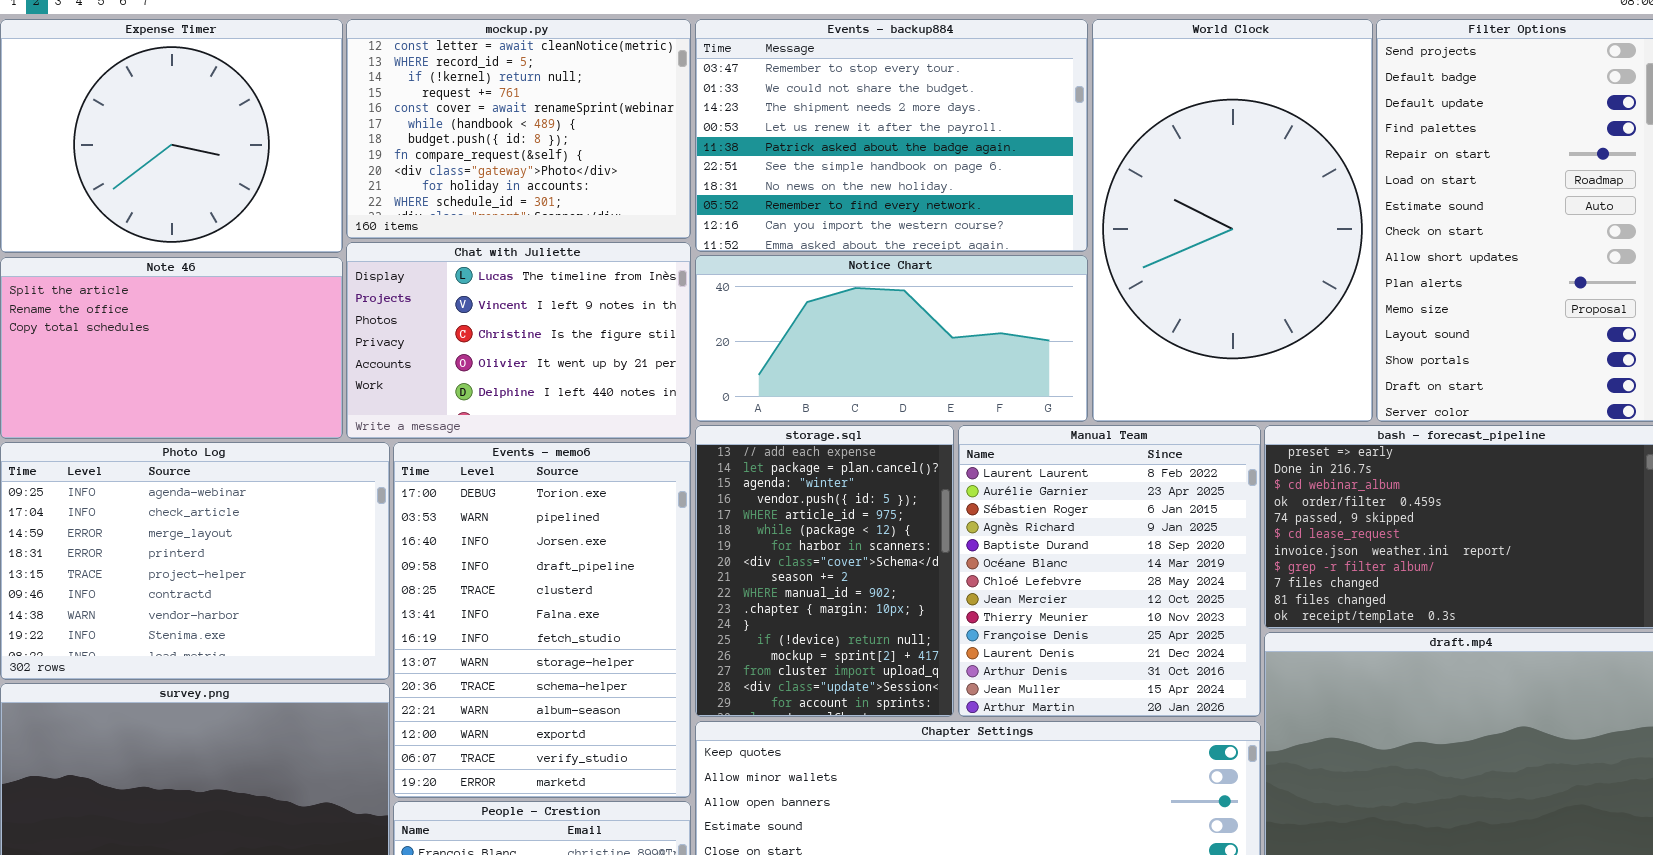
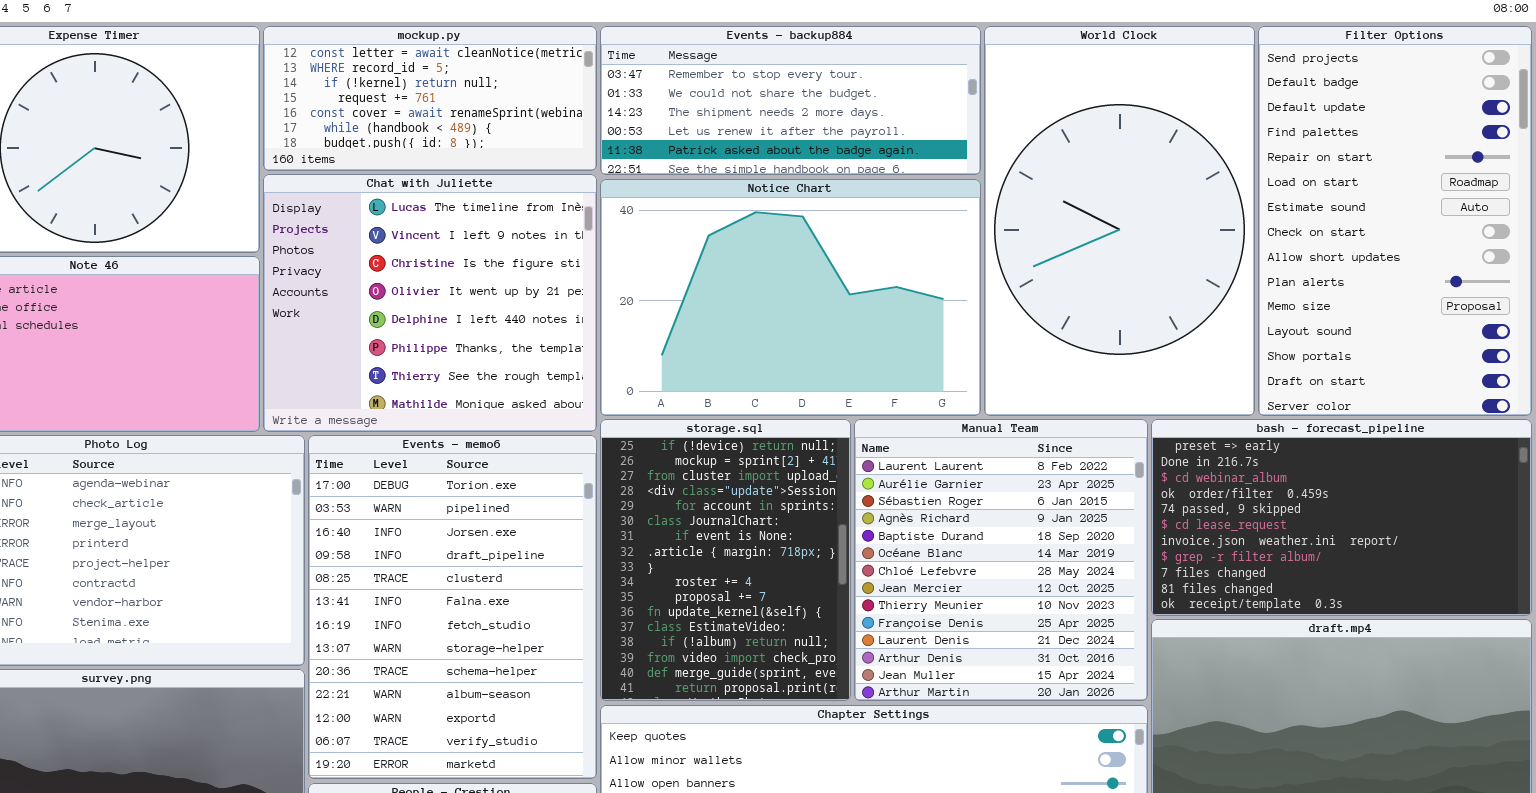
mockup.py: [346,19,691,239] -> [263,26,597,171], resized
Events - backup884: [695,19,1088,252] -> [600,26,981,175], resized
Chat with Juliette: [346,242,691,439] -> [263,174,597,432], resized
Notice Chart: [695,255,1088,422] -> [600,179,981,416], resized
storage.sql: [695,425,954,717] -> [600,419,851,701], scrolled down 12 rows

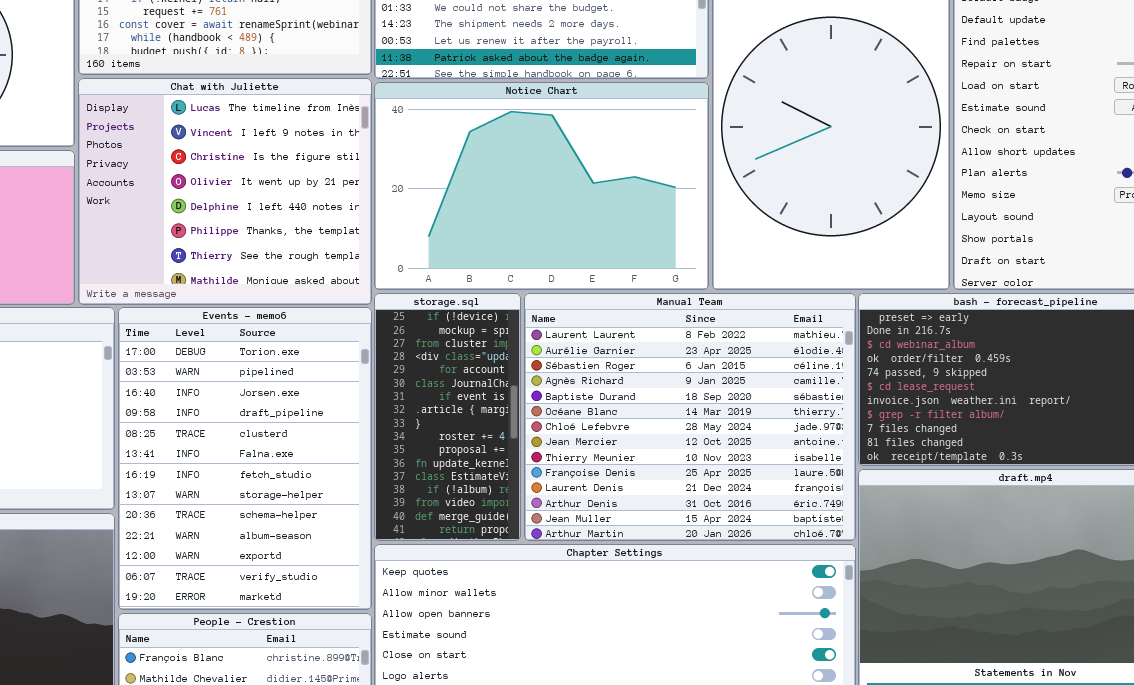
storage.sql: [600,419,851,701] -> [374,293,521,541], resized
Manual Team: [854,419,1148,701] -> [524,293,856,541], resized

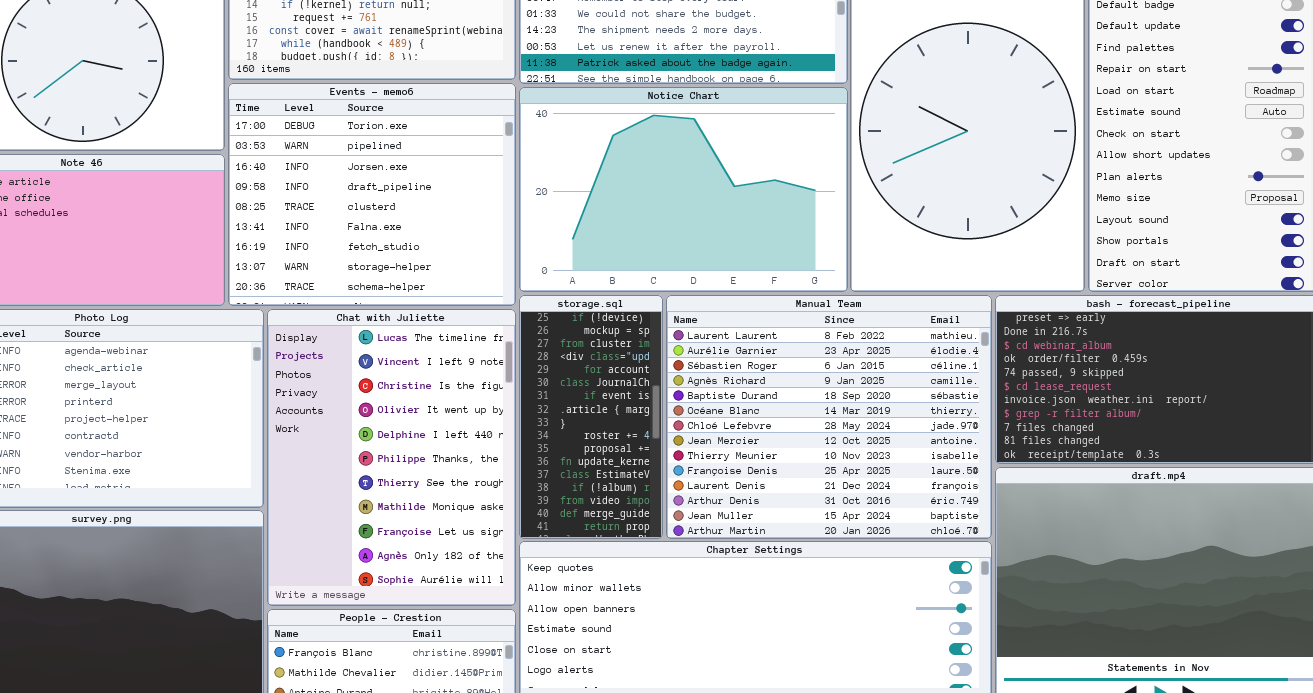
Chat with Juliette: [78,78,372,305] -> [267,309,516,606], moved, resized
Events - memo6: [118,307,372,610] -> [228,83,516,306], moved, resized

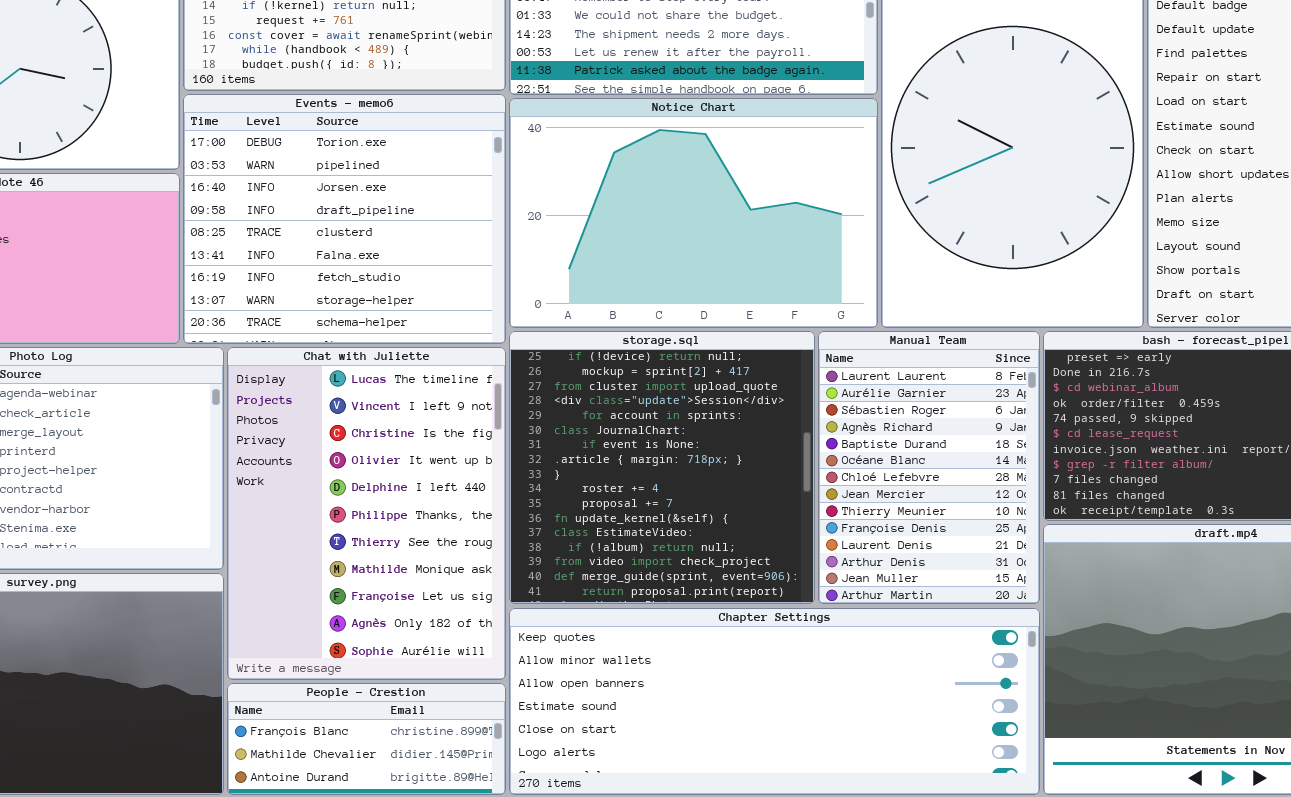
storage.sql: [519,295,663,539] -> [509,331,815,604], resized
Manual Team: [666,295,992,539] -> [818,331,1040,604], resized

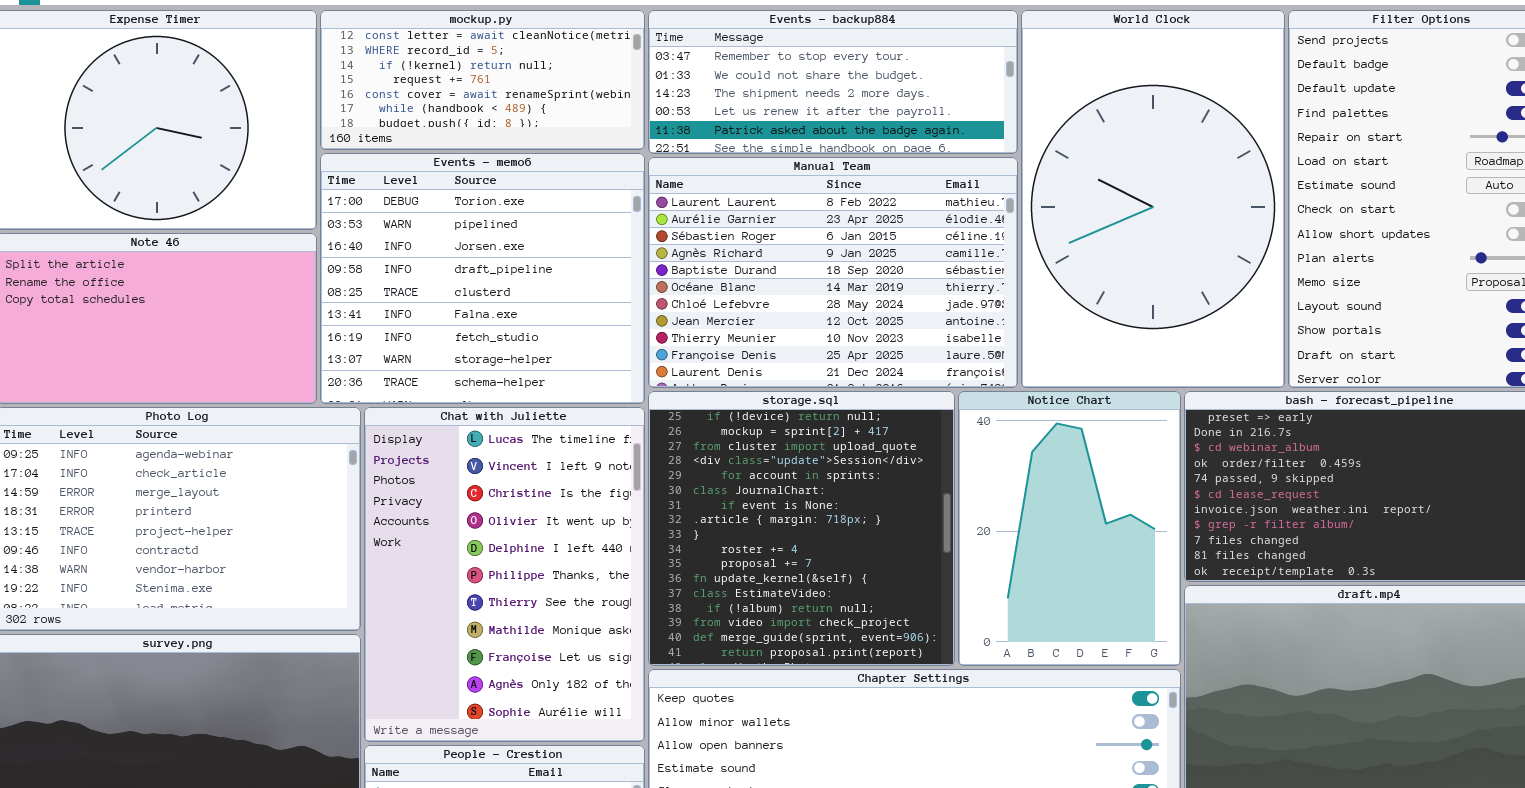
Notice Chart: [509,98,878,328] -> [958,391,1181,666], moved, resized
Manual Team: [818,331,1040,604] -> [648,157,1018,388], moved, resized

